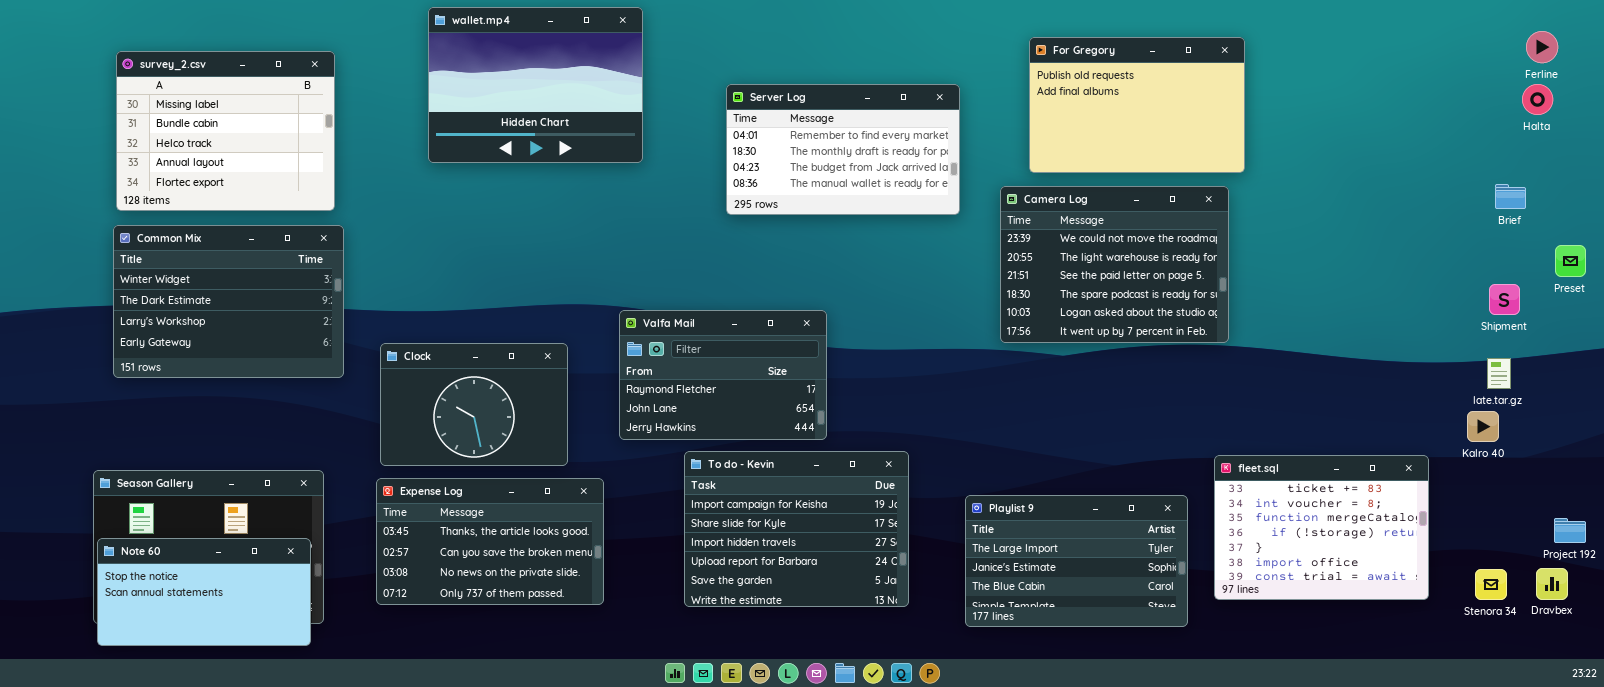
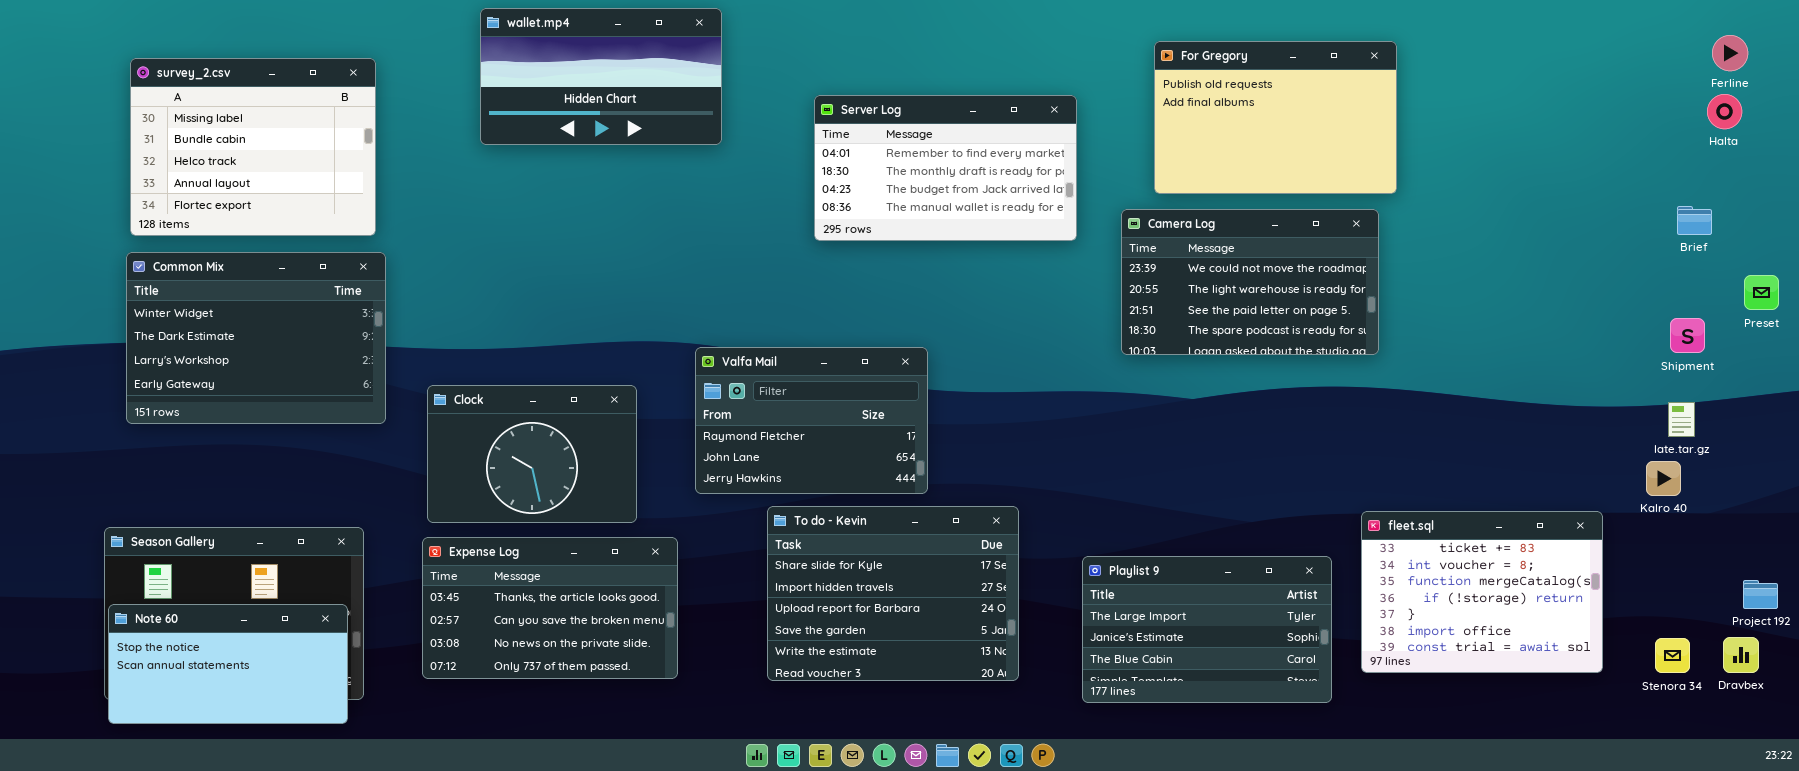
wallet.mp4: [428,7,643,163] -> [480,8,722,145], resized
Camera Log: [1000,186,1229,343] -> [1121,209,1379,355], resized
To do - Kevin: [684,451,909,607] -> [767,506,1019,681], scrolled down 1 row

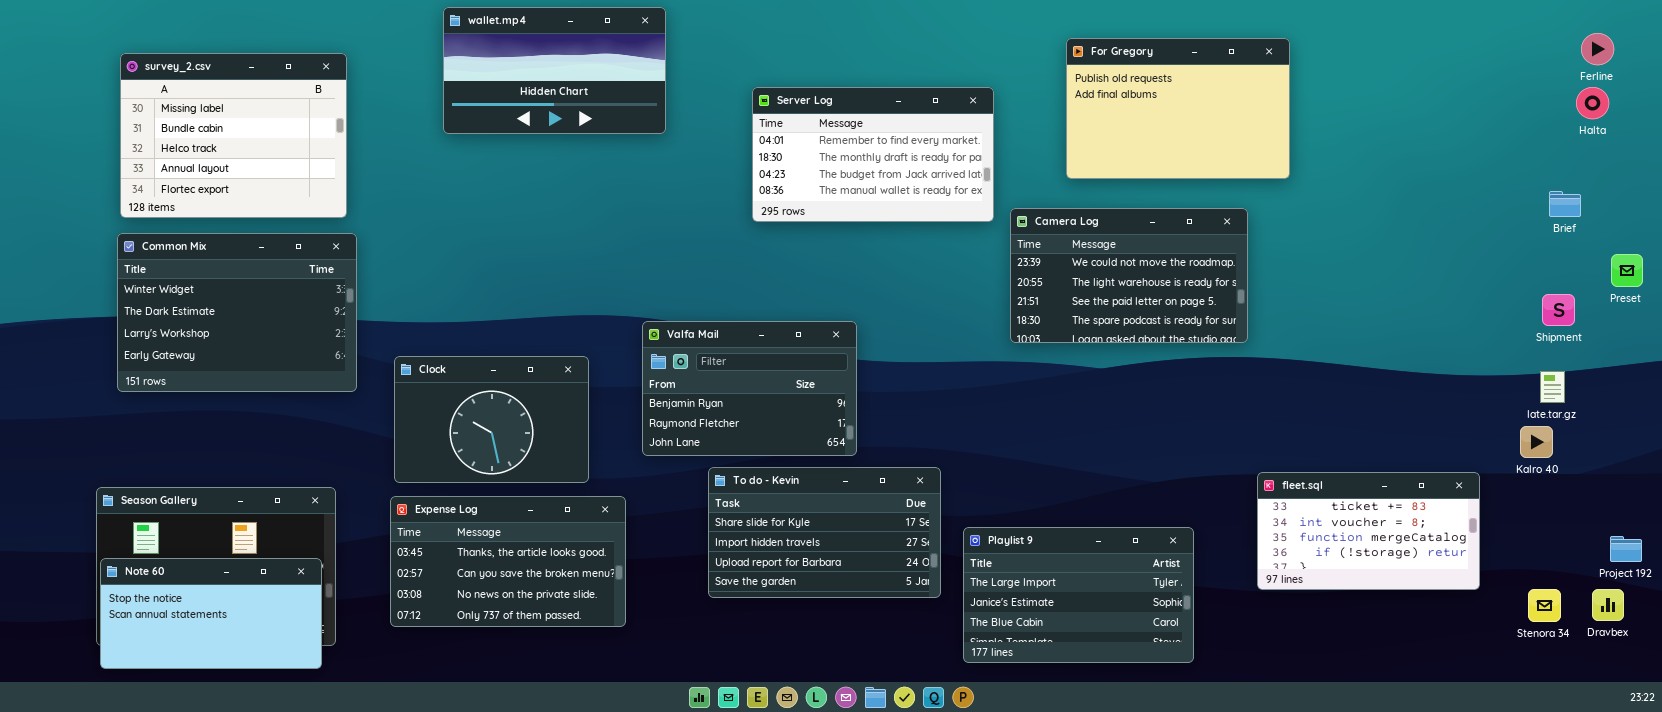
Camera Log: [1121,209,1379,355] -> [1010,208,1248,343], moved
Valfa Mail: [695,347,928,494] -> [642,321,857,456], scrolled up 1 row
To do - Kevin: [767,506,1019,681] -> [708,467,941,598], resized
fleet.sql: [1361,511,1603,673] -> [1257,472,1480,590], resized
Playlist 9: [1082,556,1332,703] -> [963,527,1194,663], moved

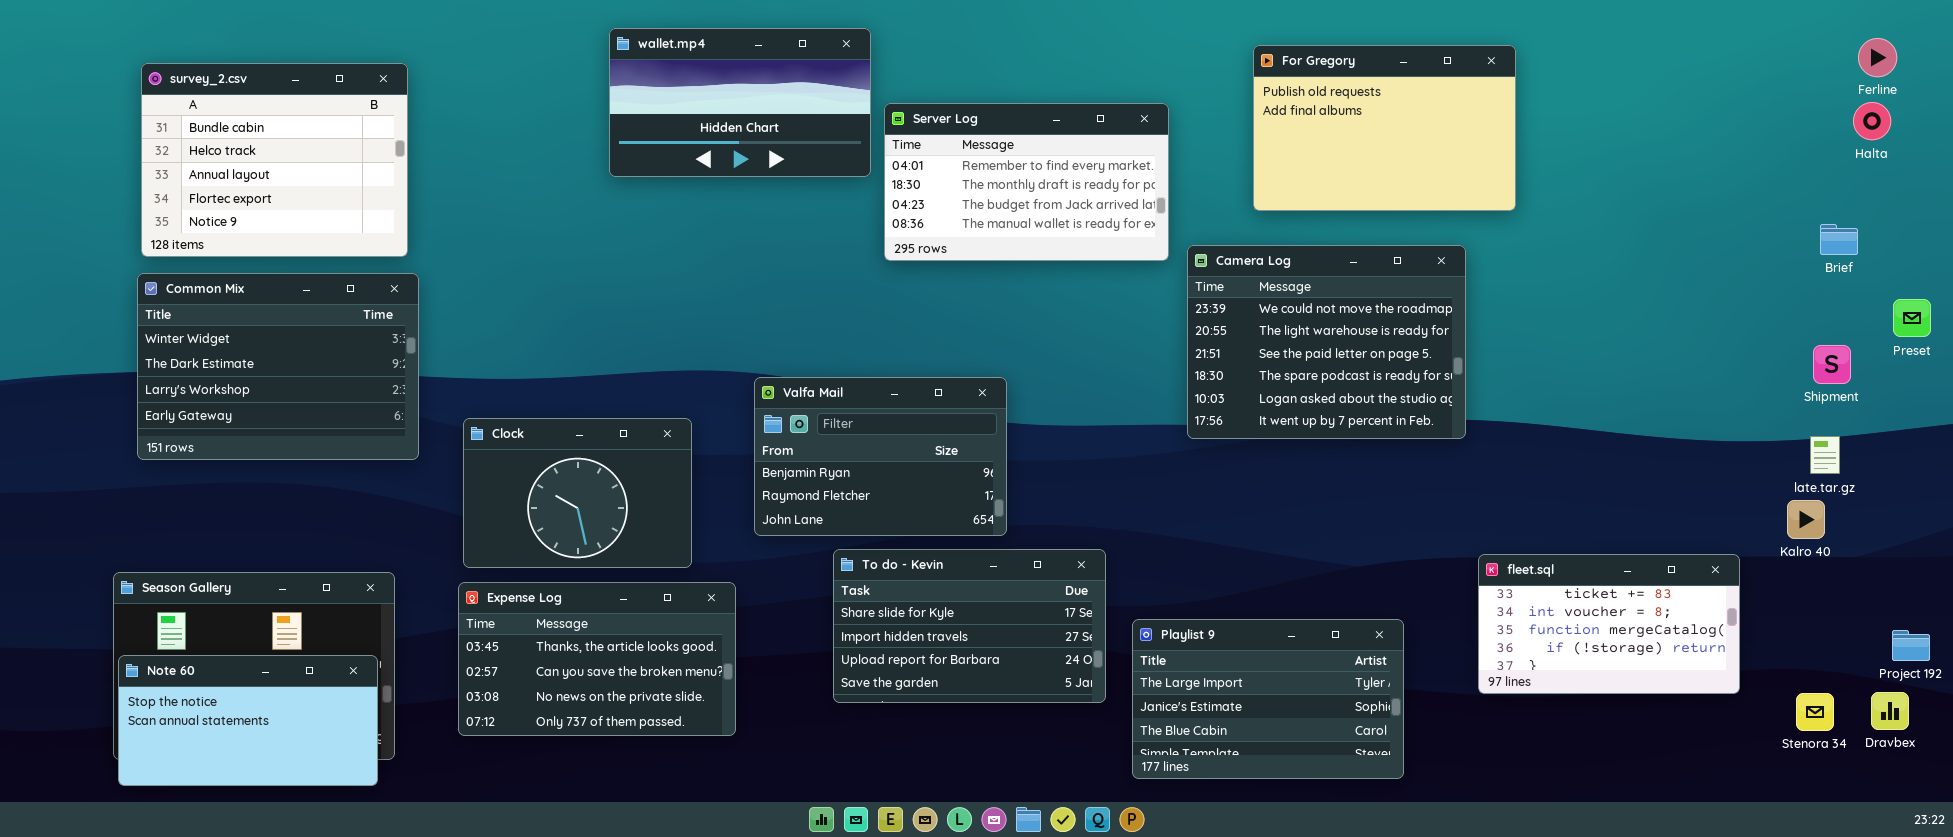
wallet.mp4: [443,7,666,134] -> [609,28,871,177], moved
survey_2.csv: [120,53,347,218] -> [141,63,408,257], scrolled down 1 row
Camera Log: [1010,208,1248,343] -> [1187,245,1466,439], resized

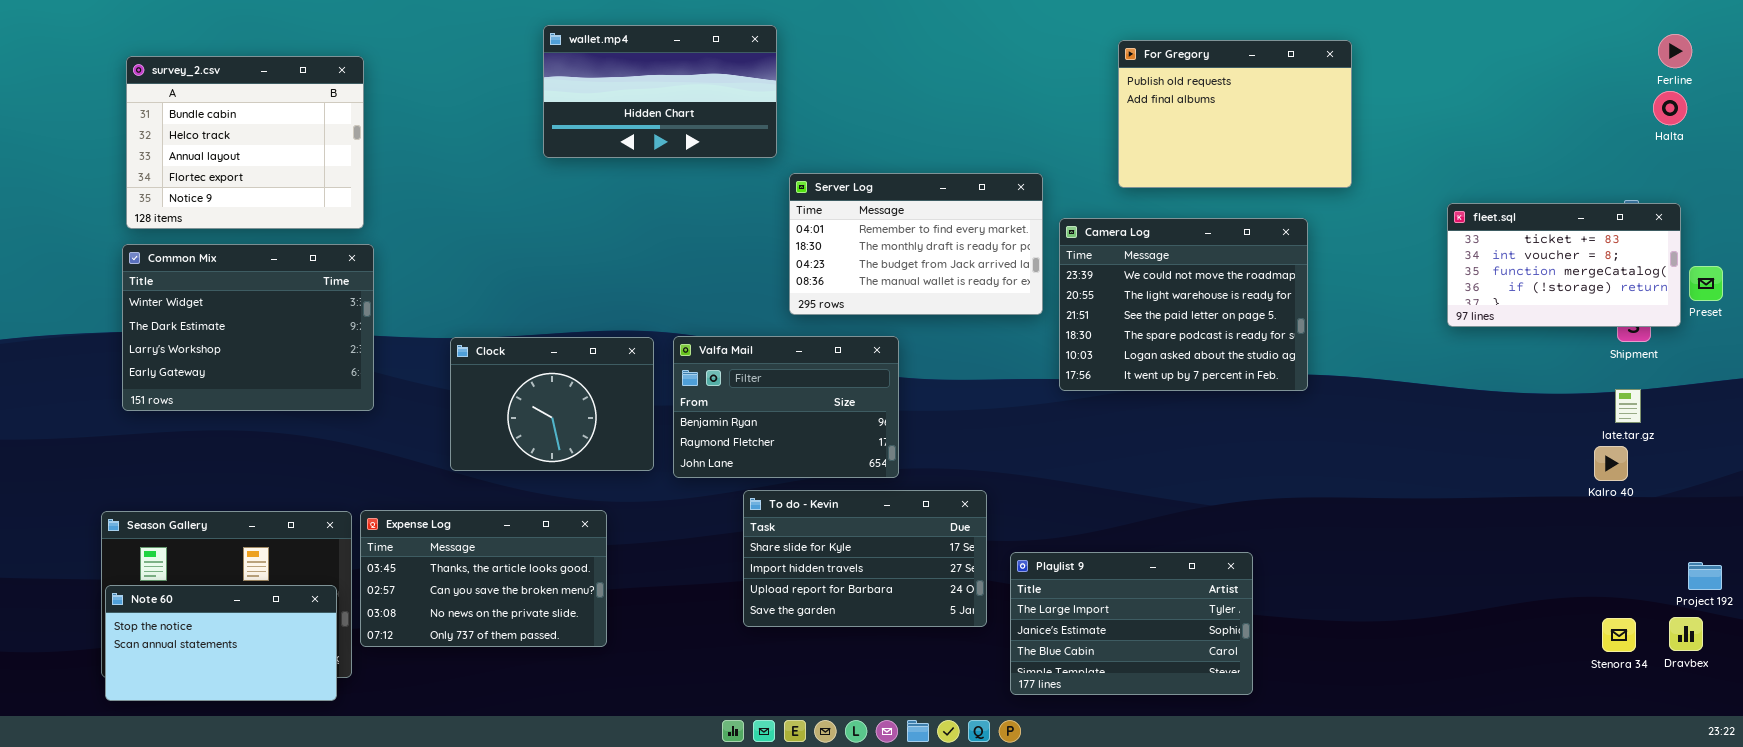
Server Log: [884,103,1169,261] -> [789,173,1043,315], moved
Clock: [463,418,692,568] -> [450,337,654,471], moved
fleet.sql: [1478,554,1740,694] -> [1447,203,1681,327], moved
Expense Log: [458,582,736,736] -> [360,510,607,647], moved

